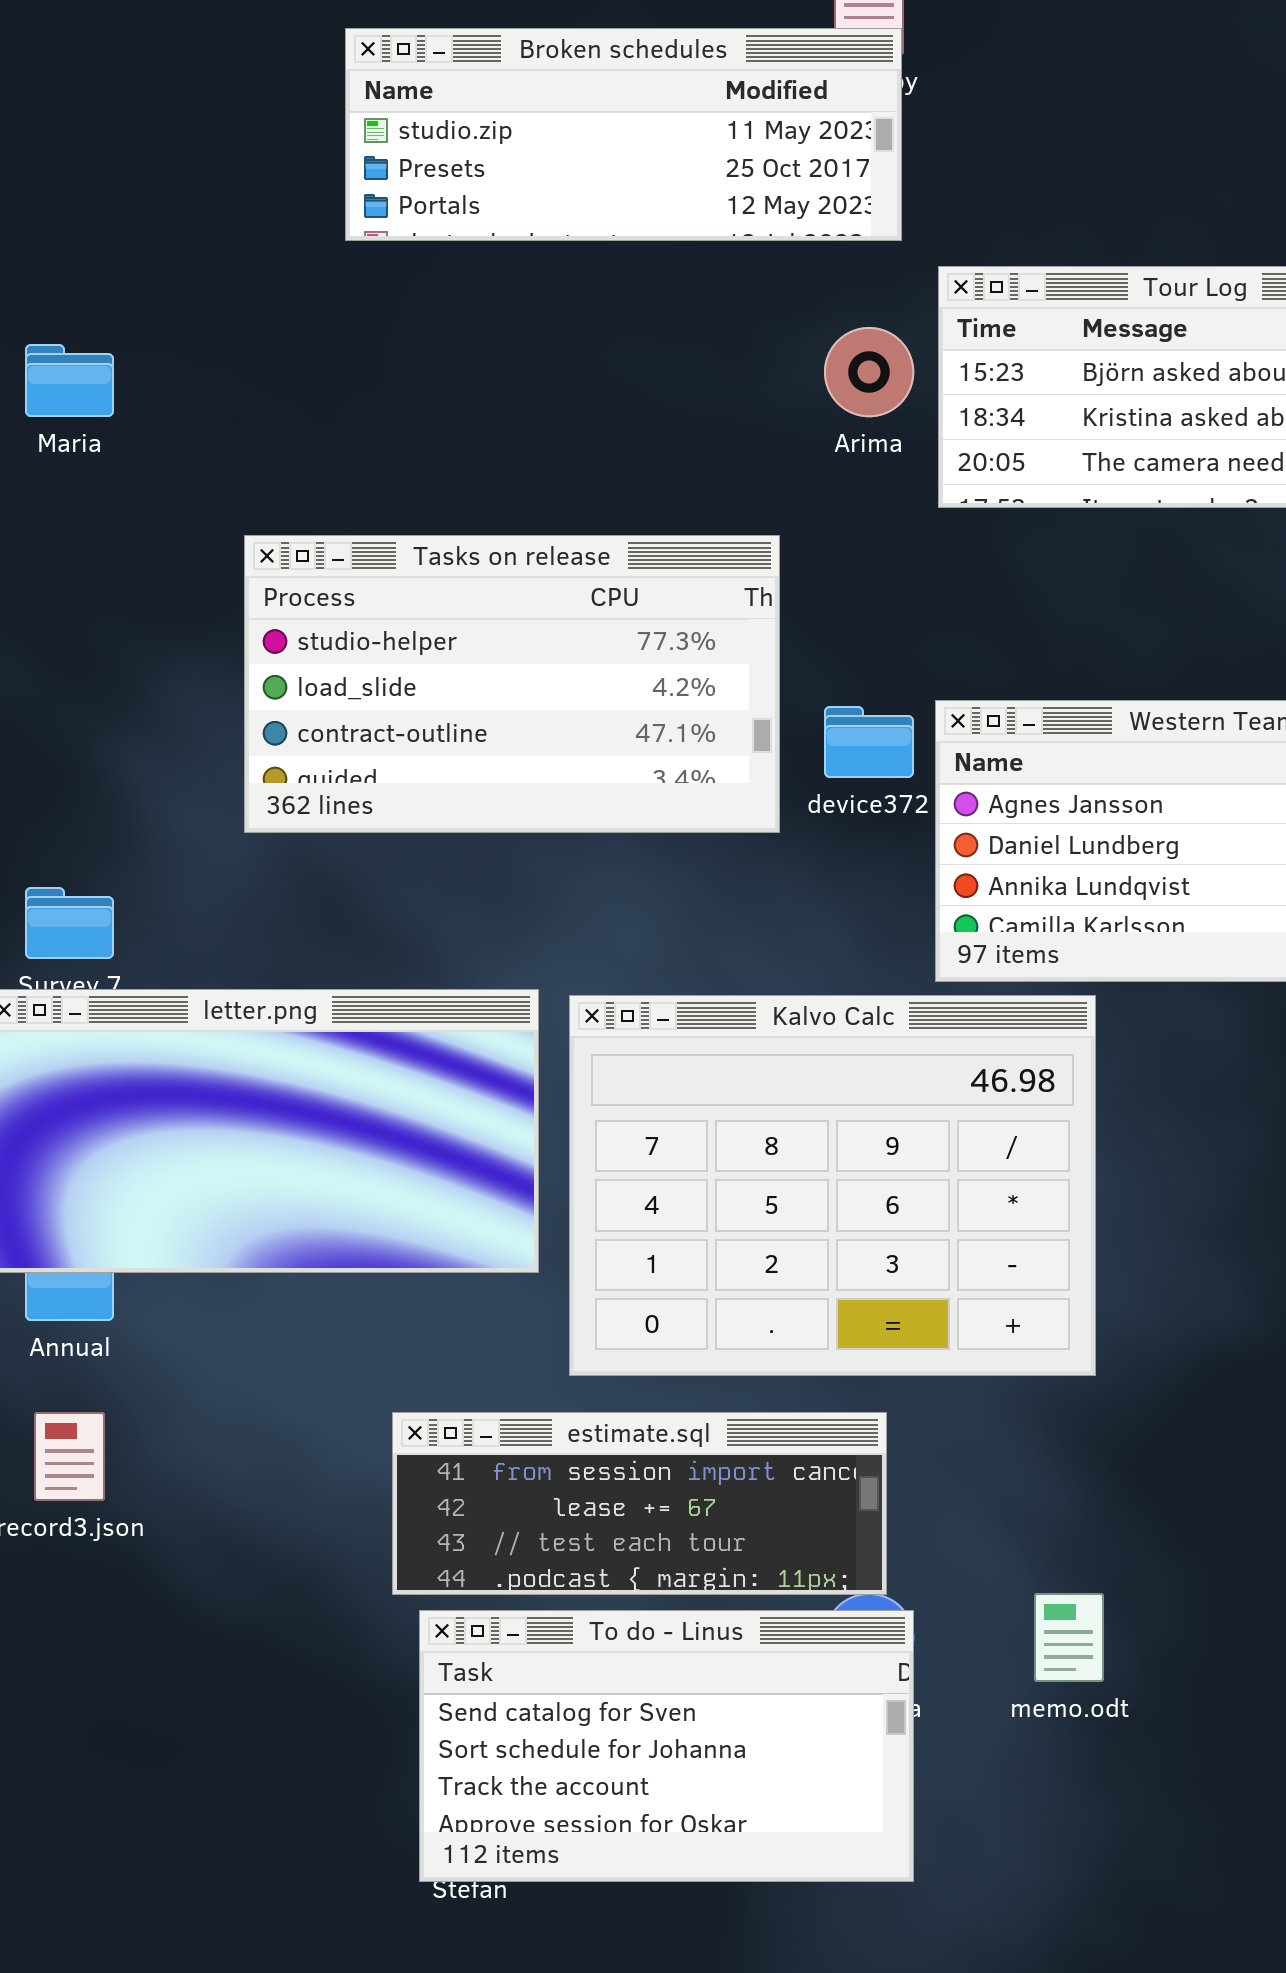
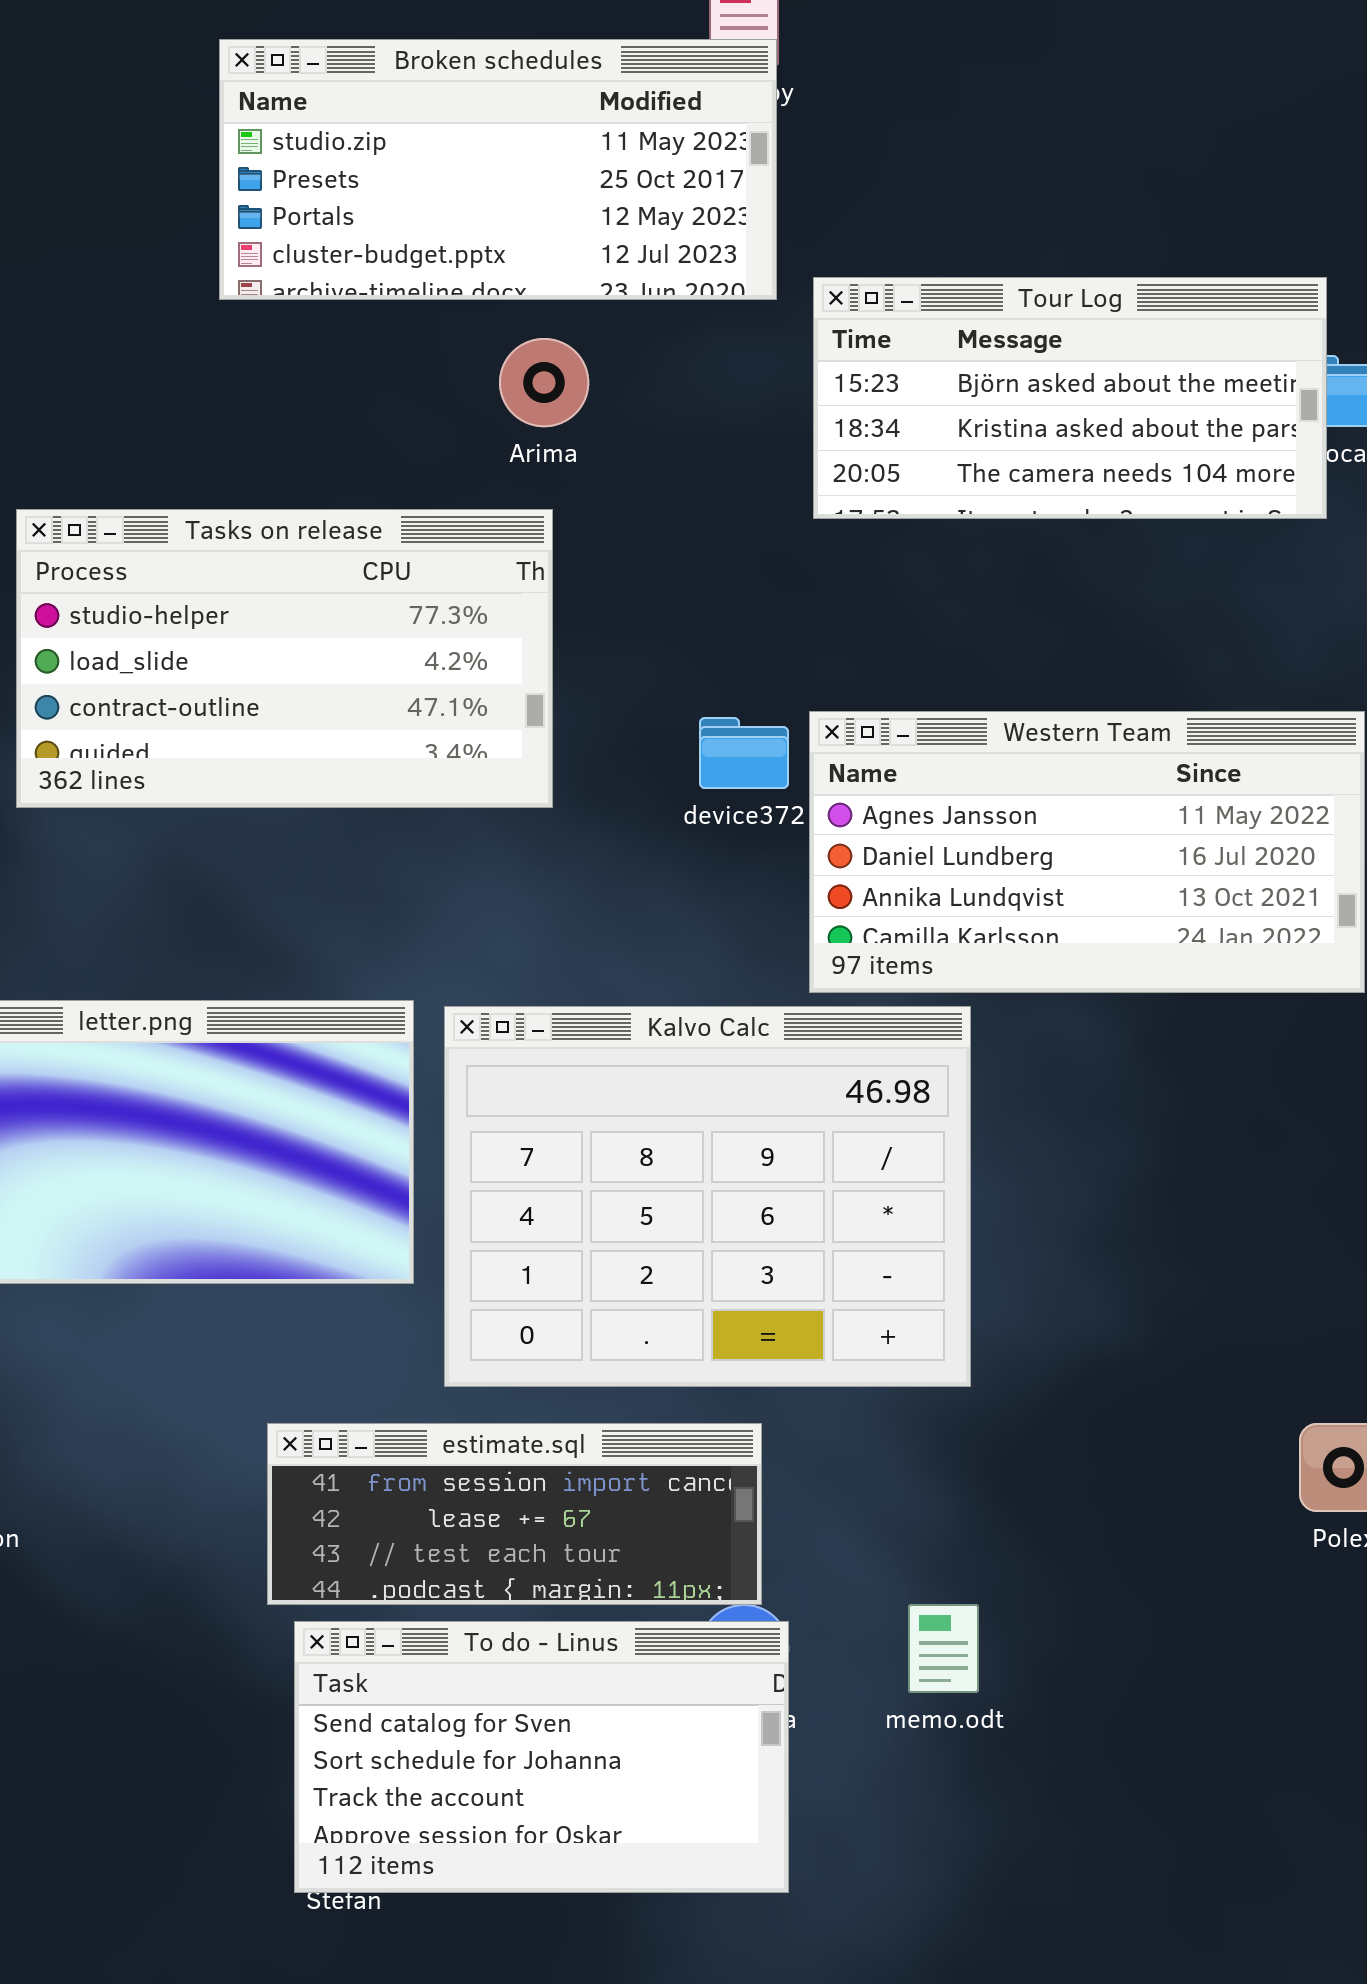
Broken schedules: [345,28,902,241] -> [219,39,777,300], resized
Arima: [824,327,914,417] -> [499,338,589,427], moved
Tasks on release: [244,535,780,833] -> [16,509,553,808], moved

